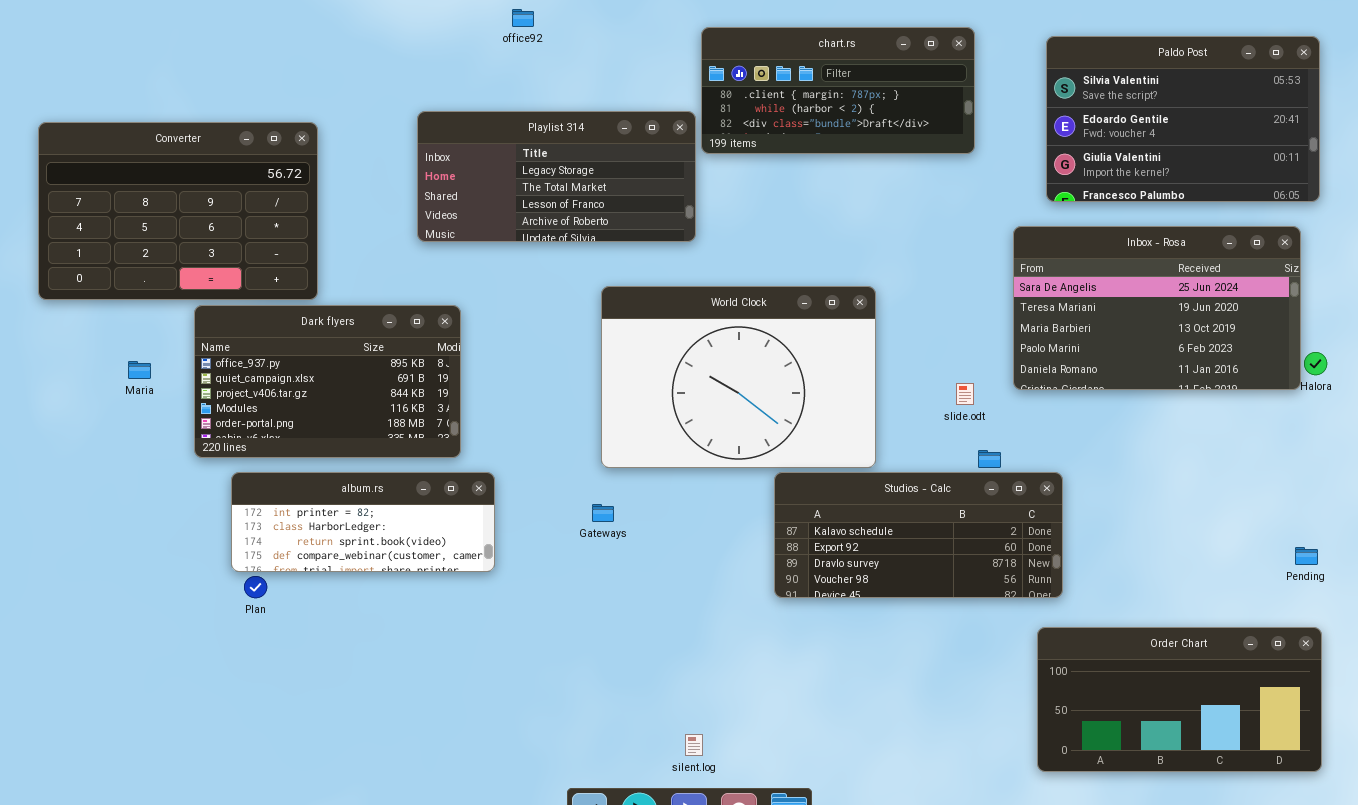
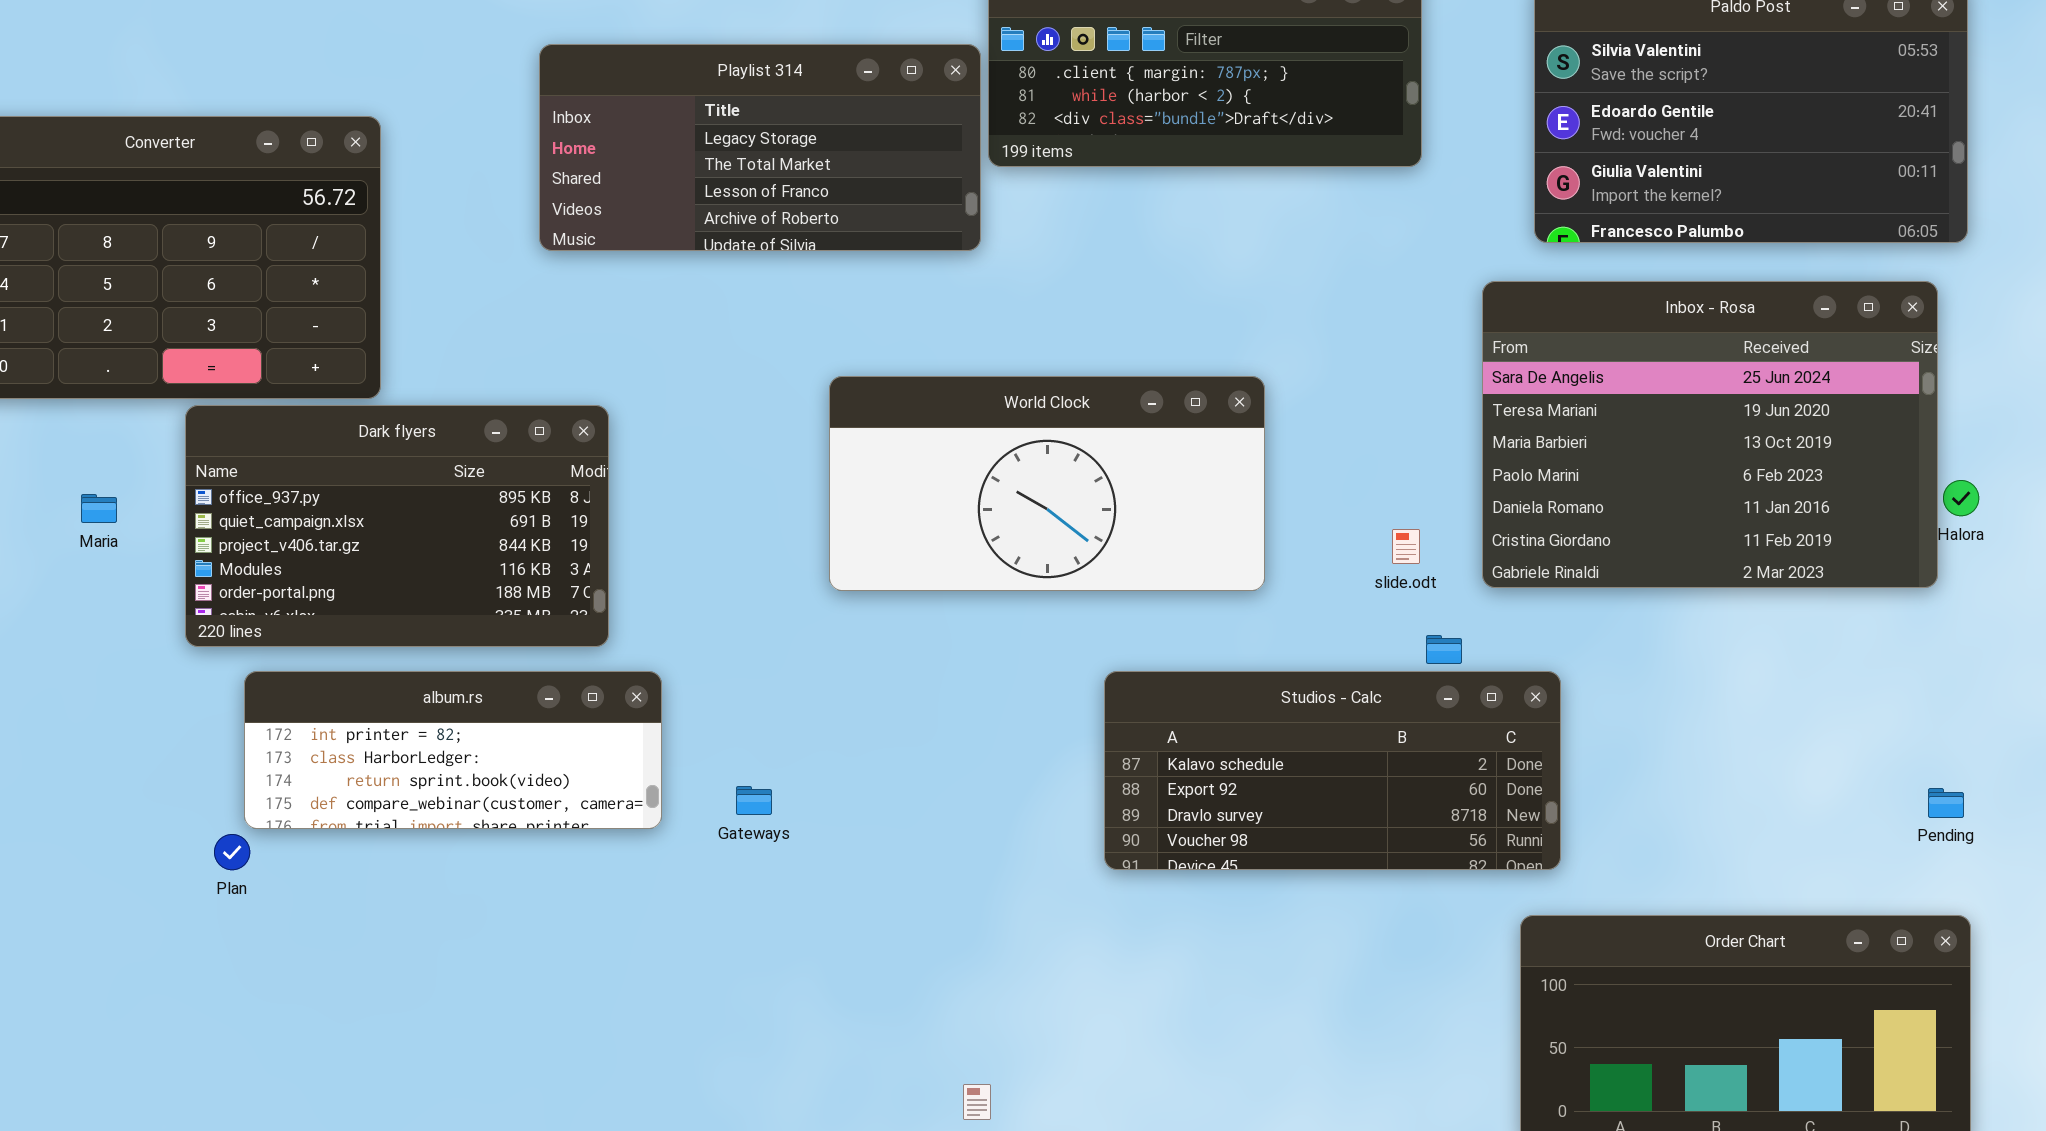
Playlist 314: [417,111,696,242] -> [539,44,981,251], moved
Inbox - Rosa: [1013,226,1301,390] -> [1482,281,1938,588], resized
World Clock: [601,286,876,468] -> [829,376,1265,591], resized
Gateways: [592,504,614,522] -> [736,786,772,815], moved
Plan: [244,576,267,598] -> [214,834,250,870], moved

